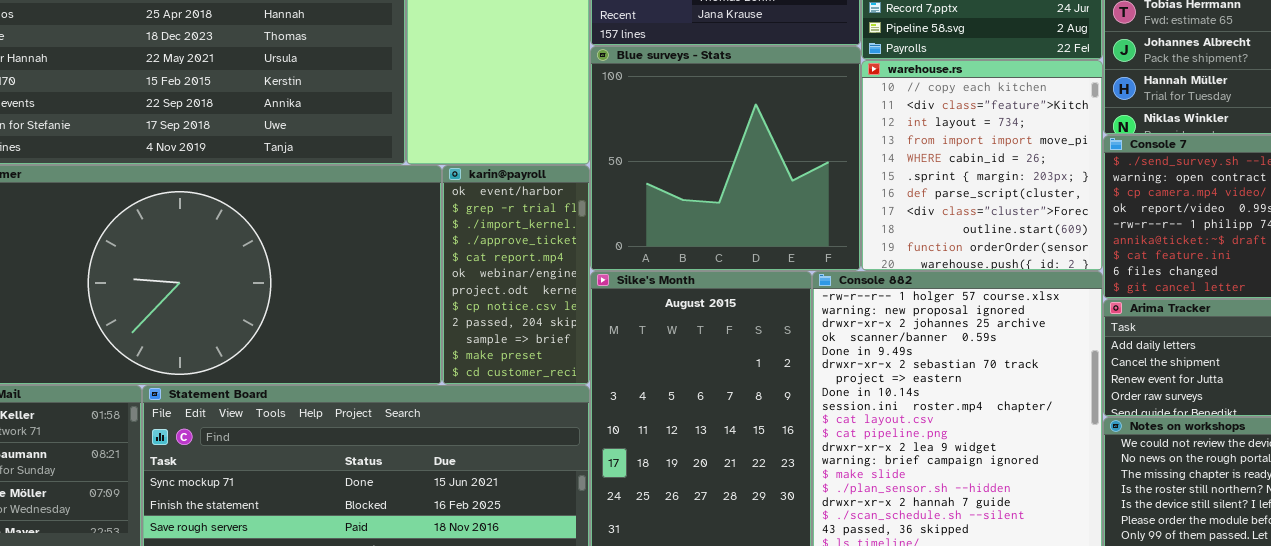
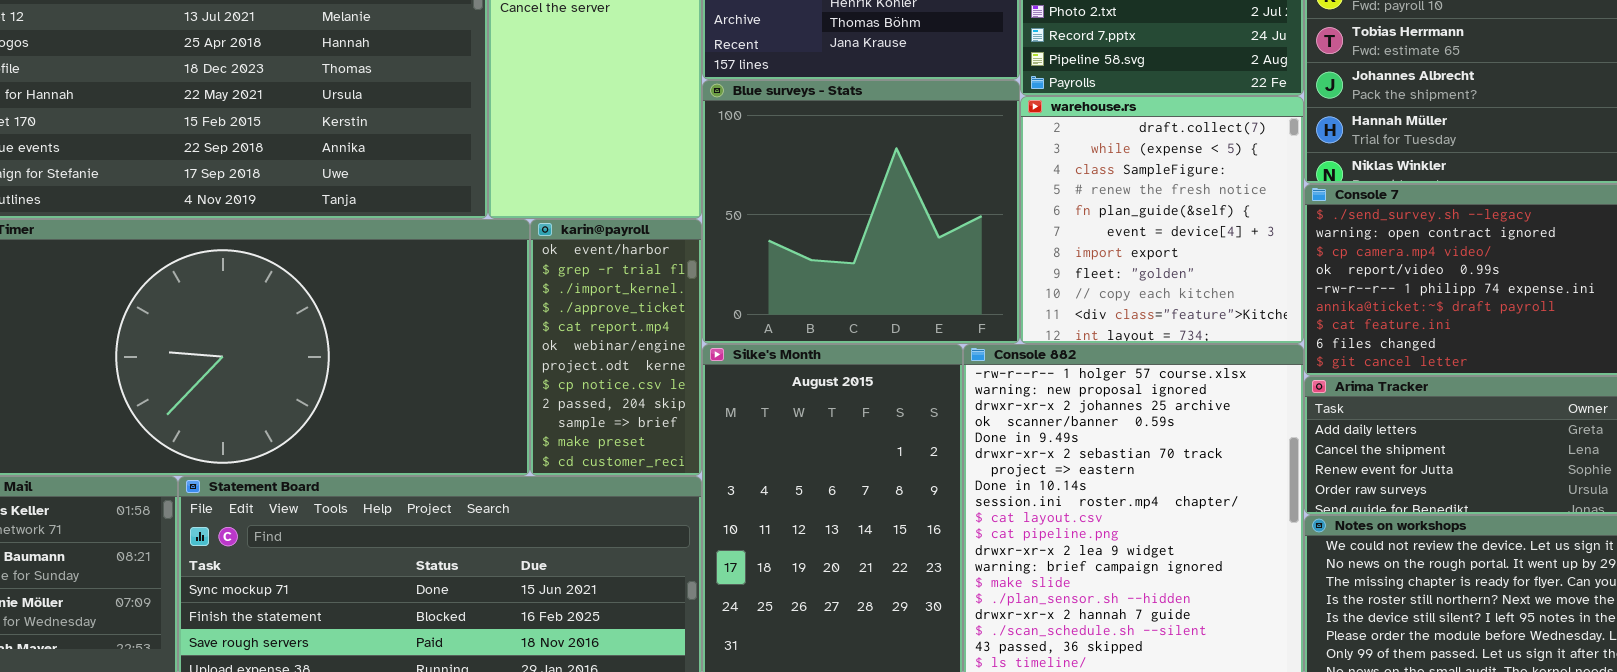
warehouse.rs: [861,60,1103,271] -> [1020,96,1304,344], scrolled up 8 rows

